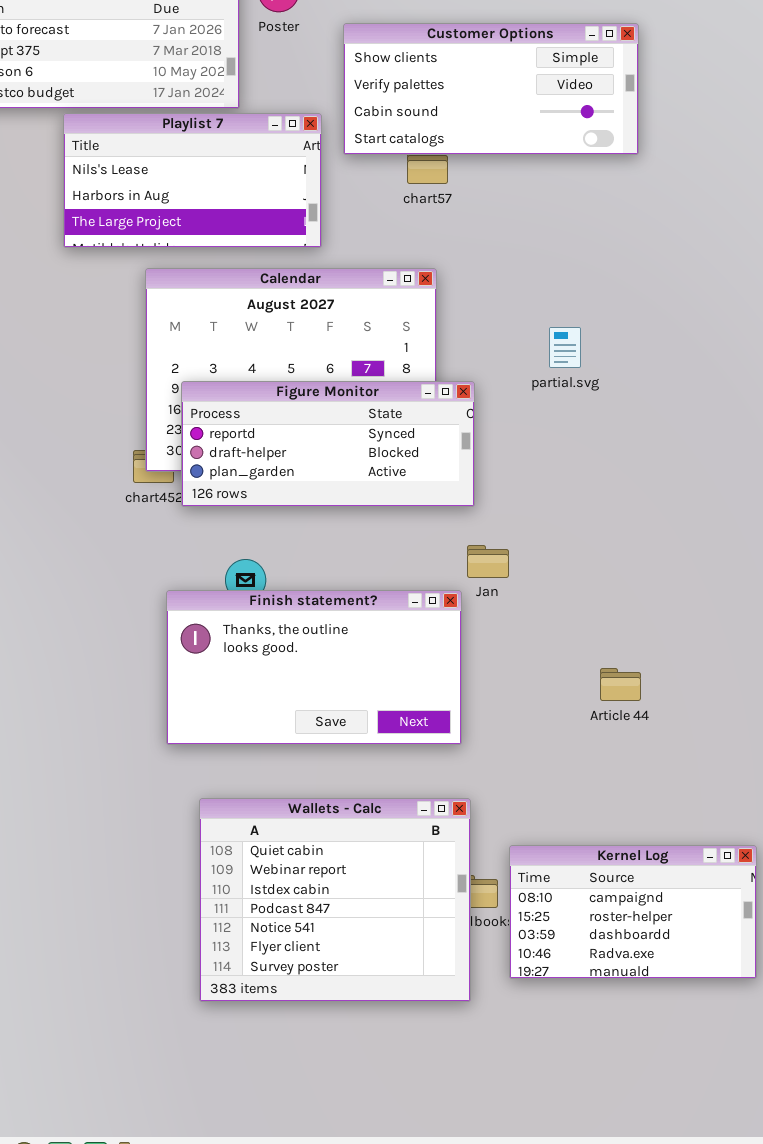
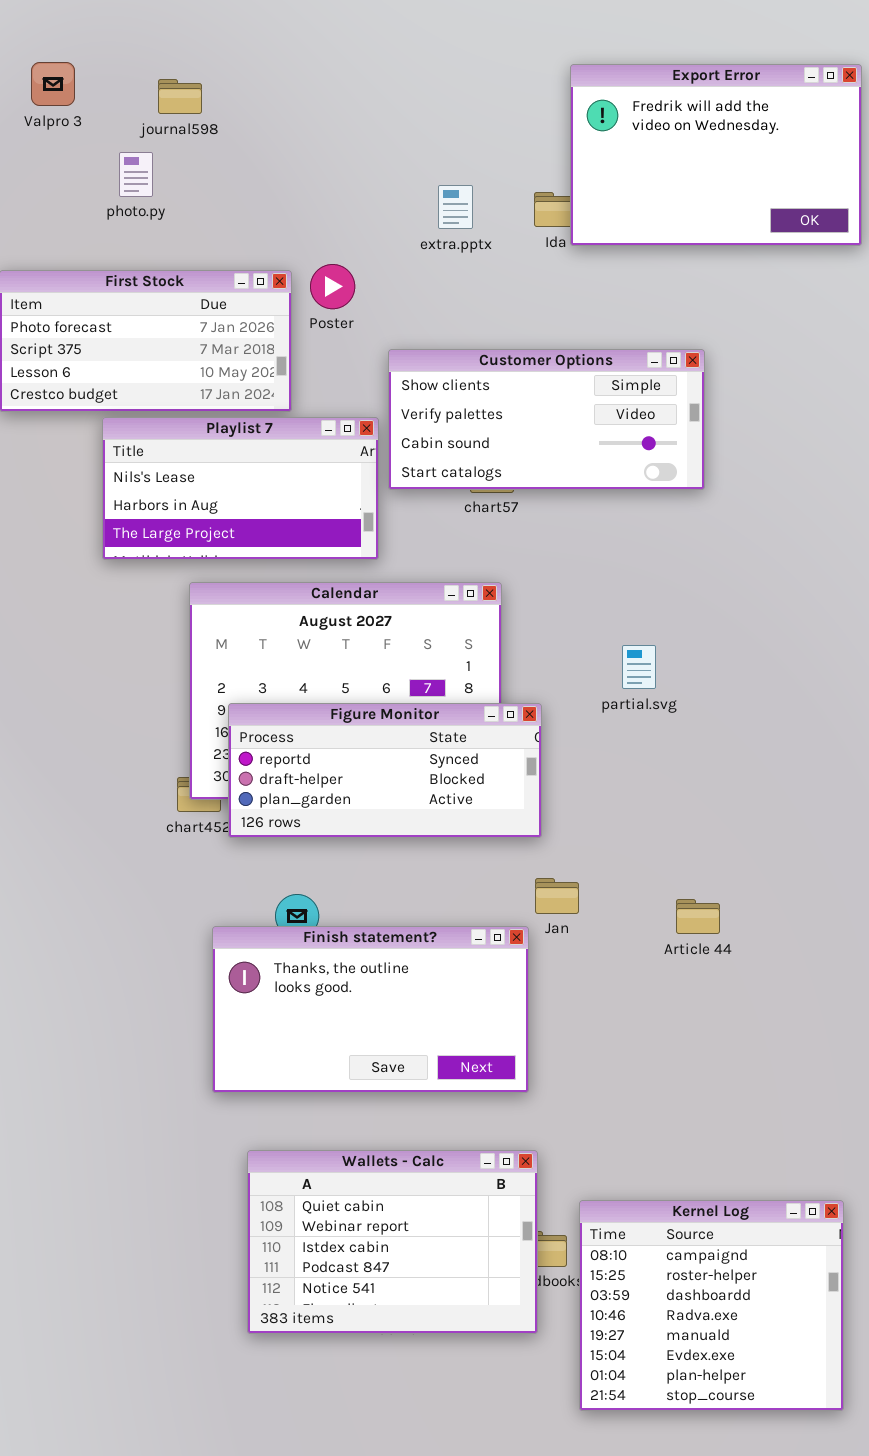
Customer Options: [343,23,639,155] -> [388,349,705,490], moved
Article 44: [600,668,641,701] -> [676,899,720,934], moved
Wallets - Calc: [199,798,471,1002] -> [247,1150,538,1334], resized
Kernel Log: [509,845,757,979] -> [579,1200,844,1411], resized

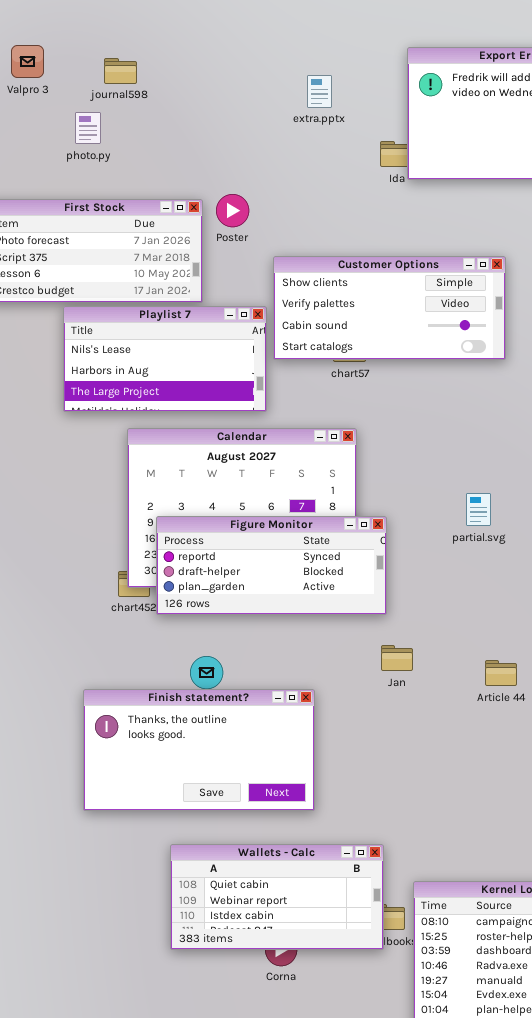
extra.pptx: [438,185,473,229] -> [307,75,332,108], moved
partial.svg: [622,645,656,689] -> [466,493,491,526], moved
Finish statement?: [212,926,529,1093] -> [83,689,315,811], moved
Wallets - Calc: [247,1150,538,1334] -> [170,844,384,950], resized

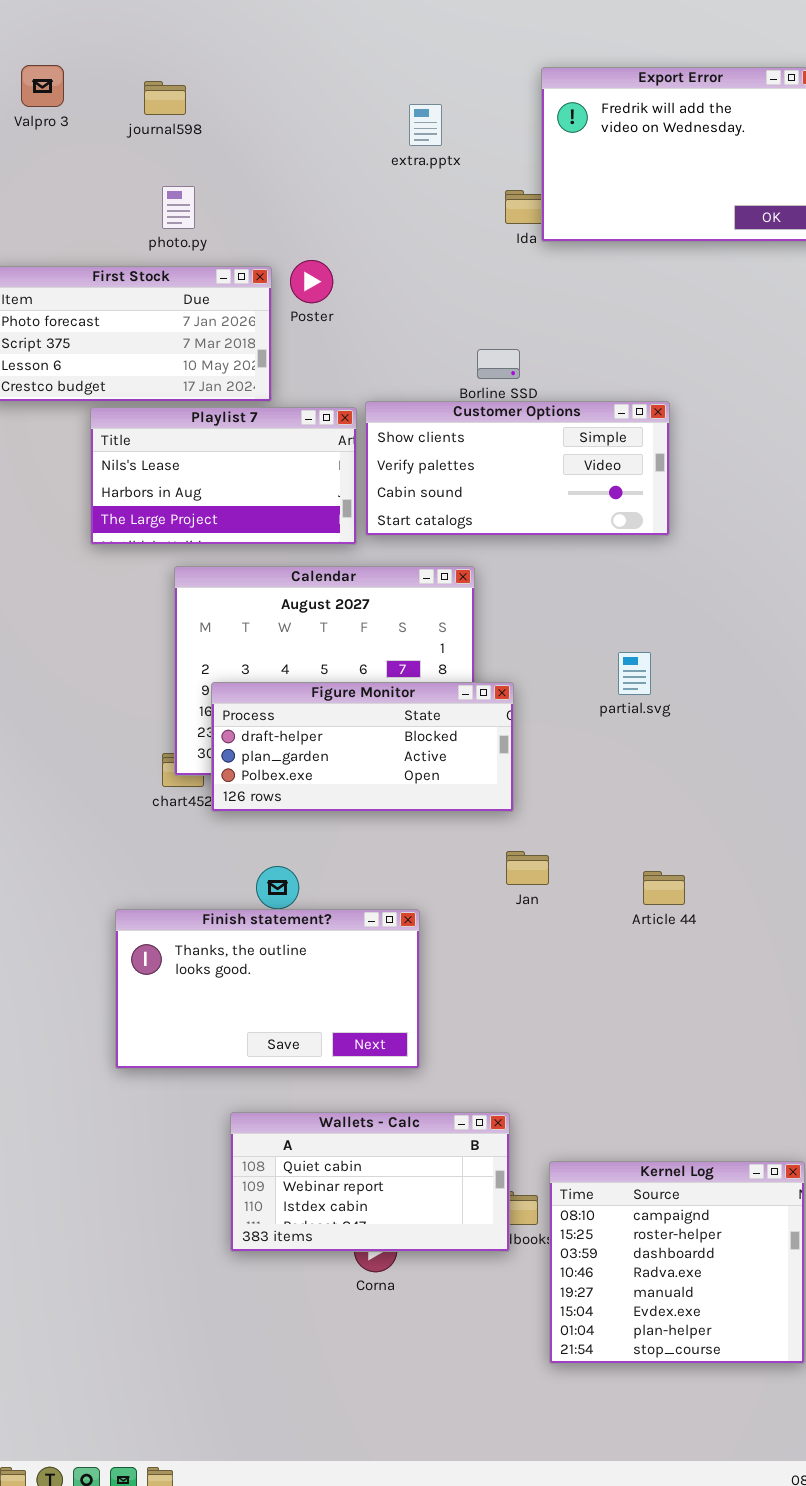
photo.py: [75,112,101,144] -> [162,186,195,229], moved
Customer Options: [273,256,506,360] -> [365,401,670,536], moved
Figure Monitor: [156,516,387,615] -> [211,682,514,812], scrolled down 1 row

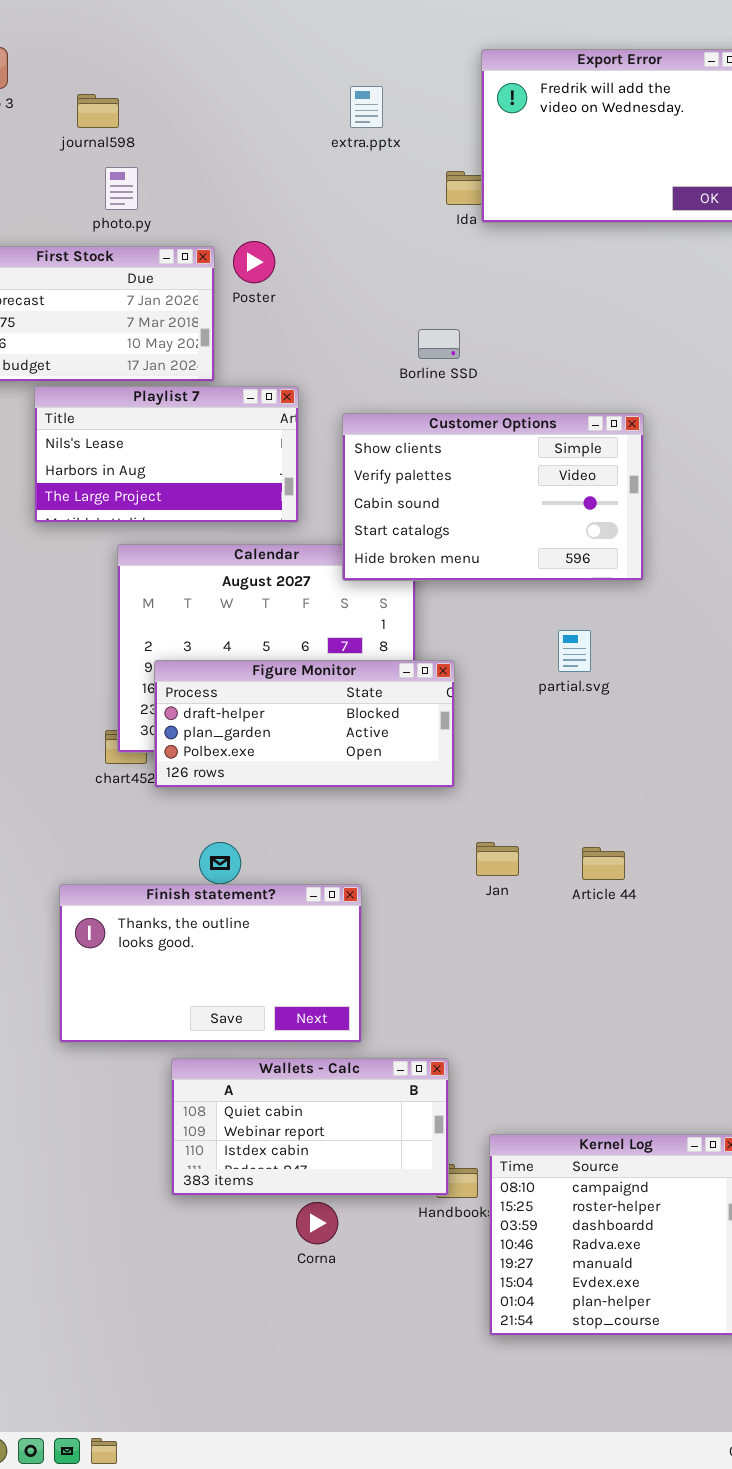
journal598: [144,81,186,115] -> [77,94,119,128], moved
Customer Options: [365,401,670,536] -> [342,413,644,581], moved, resized
Jan: [506,851,549,885] -> [476,842,519,876], moved
Wallets - Calc: [230,1112,510,1252] -> [171,1058,449,1196], moved

